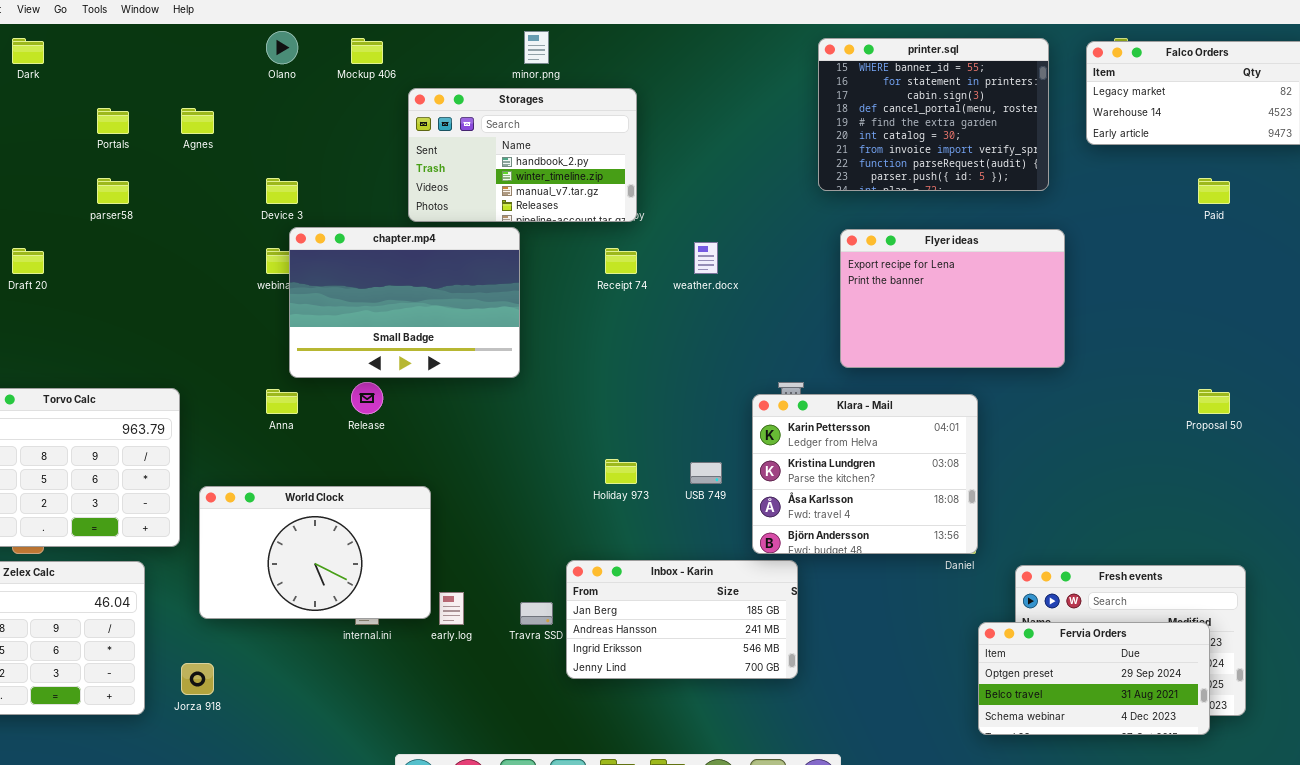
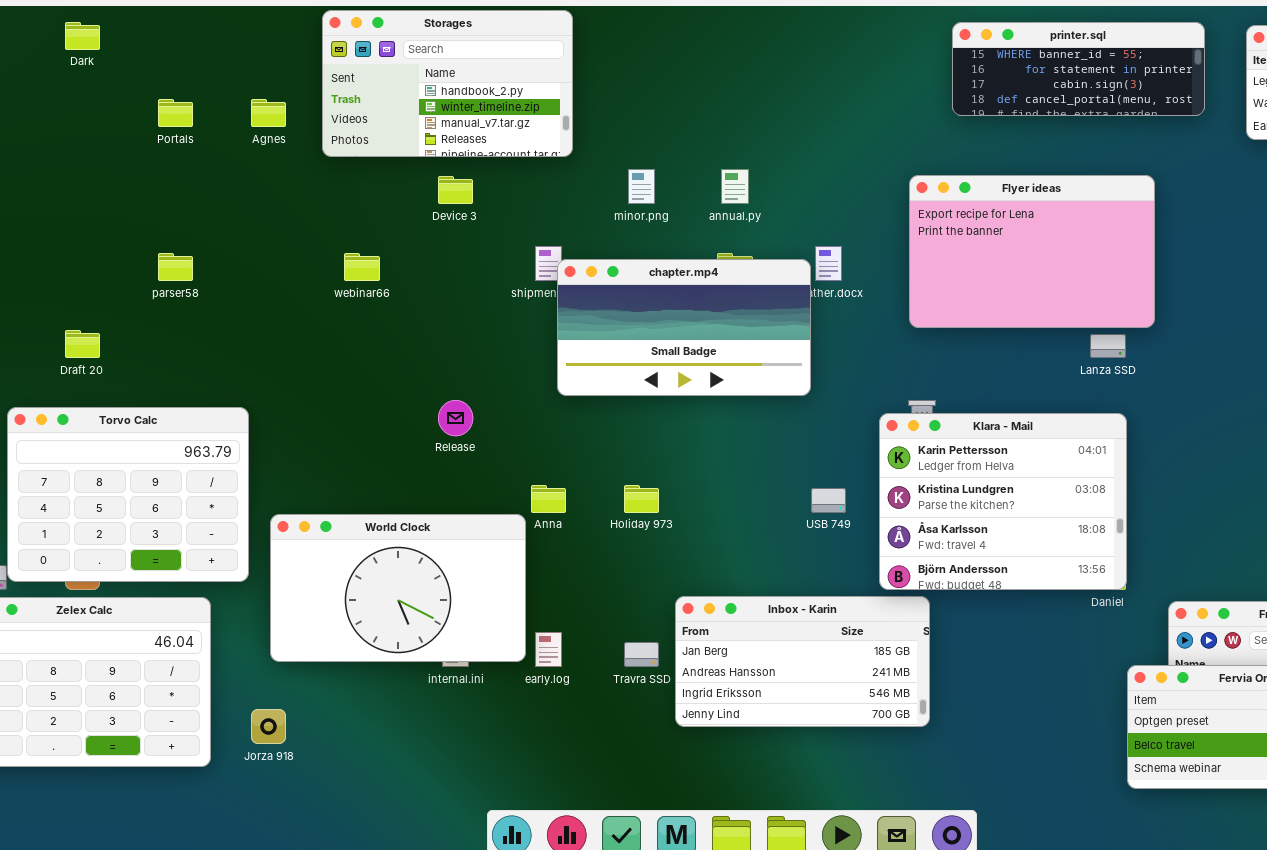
minor.png: [524,31,549,64] -> [628,169,655,204], moved
printer.sql: [818,38,1049,191] -> [952,22,1205,116], resized
Storages: [408,88,637,222] -> [322,10,573,157], moved
parser58: [97,178,129,204] -> [158,253,193,281], moved
Device 3: [266,178,298,204] -> [438,176,473,204], moved
chapter.mp4: [289,227,520,378] -> [557,259,811,396], moved, resized
Flyer ideas: [840,229,1065,368] -> [909,175,1155,328], moved
Draft 20: [12,248,44,274] -> [65,330,100,358], moved
Anna: [266,389,298,414] -> [531,485,566,513], moved
Holiday 973: [605,459,637,484] -> [624,485,659,513], moved

